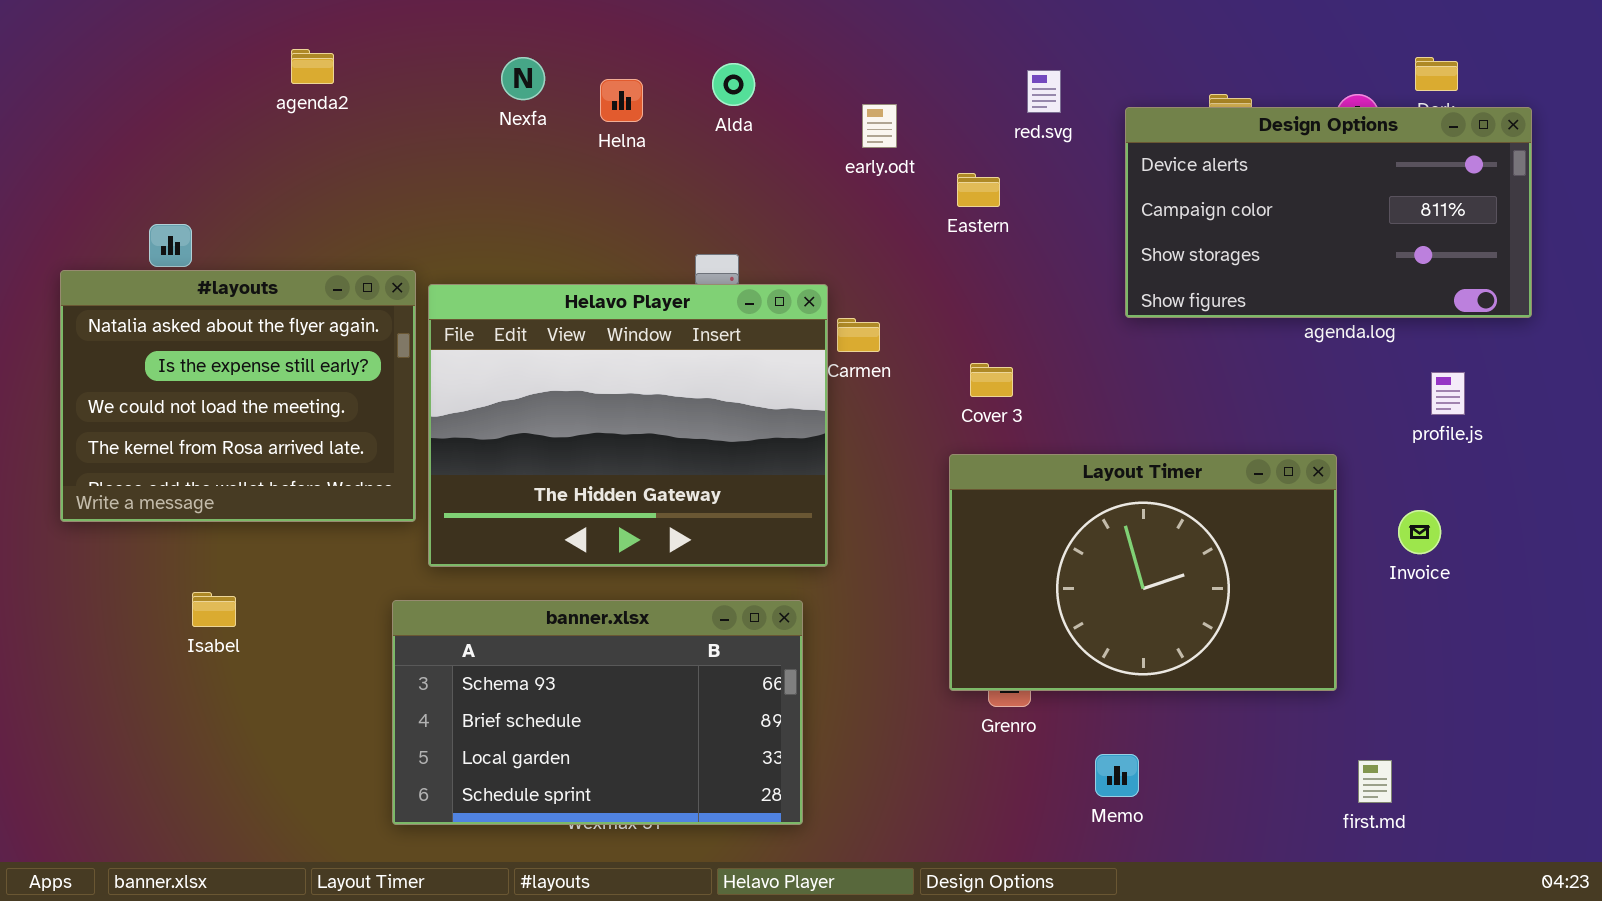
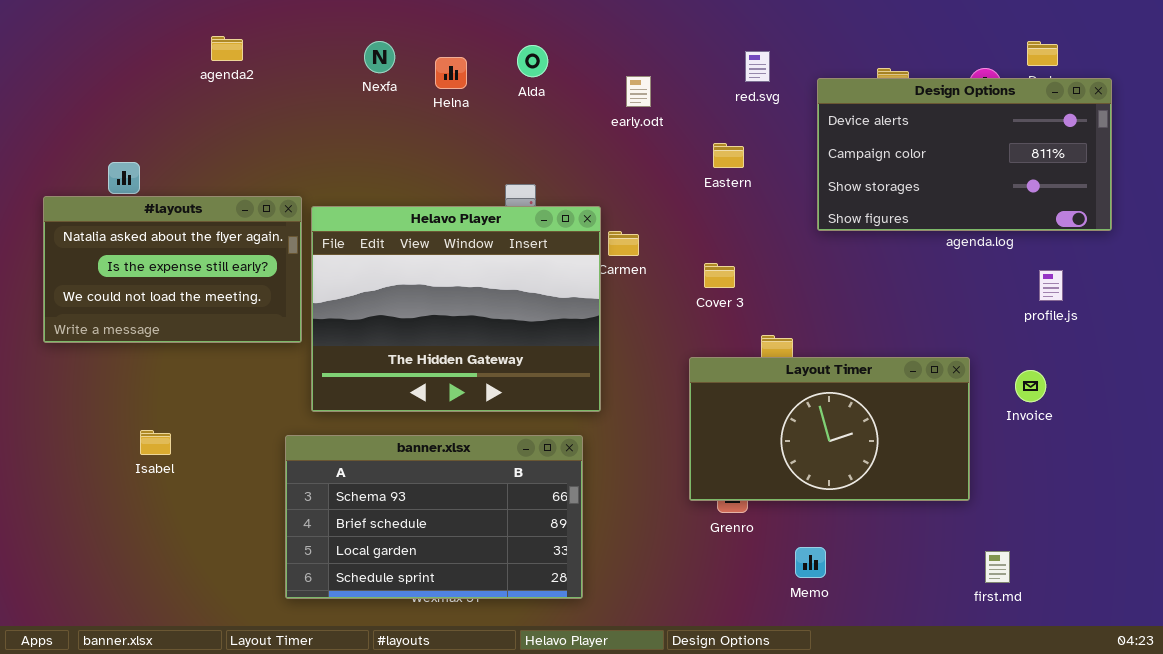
Eastern: [957,173,1000,207] -> [713,143,744,168], moved
#layouts: [60,270,416,522] -> [43,196,302,343], resized
Layout Timer: [949,454,1337,691] -> [689,357,970,501], resized

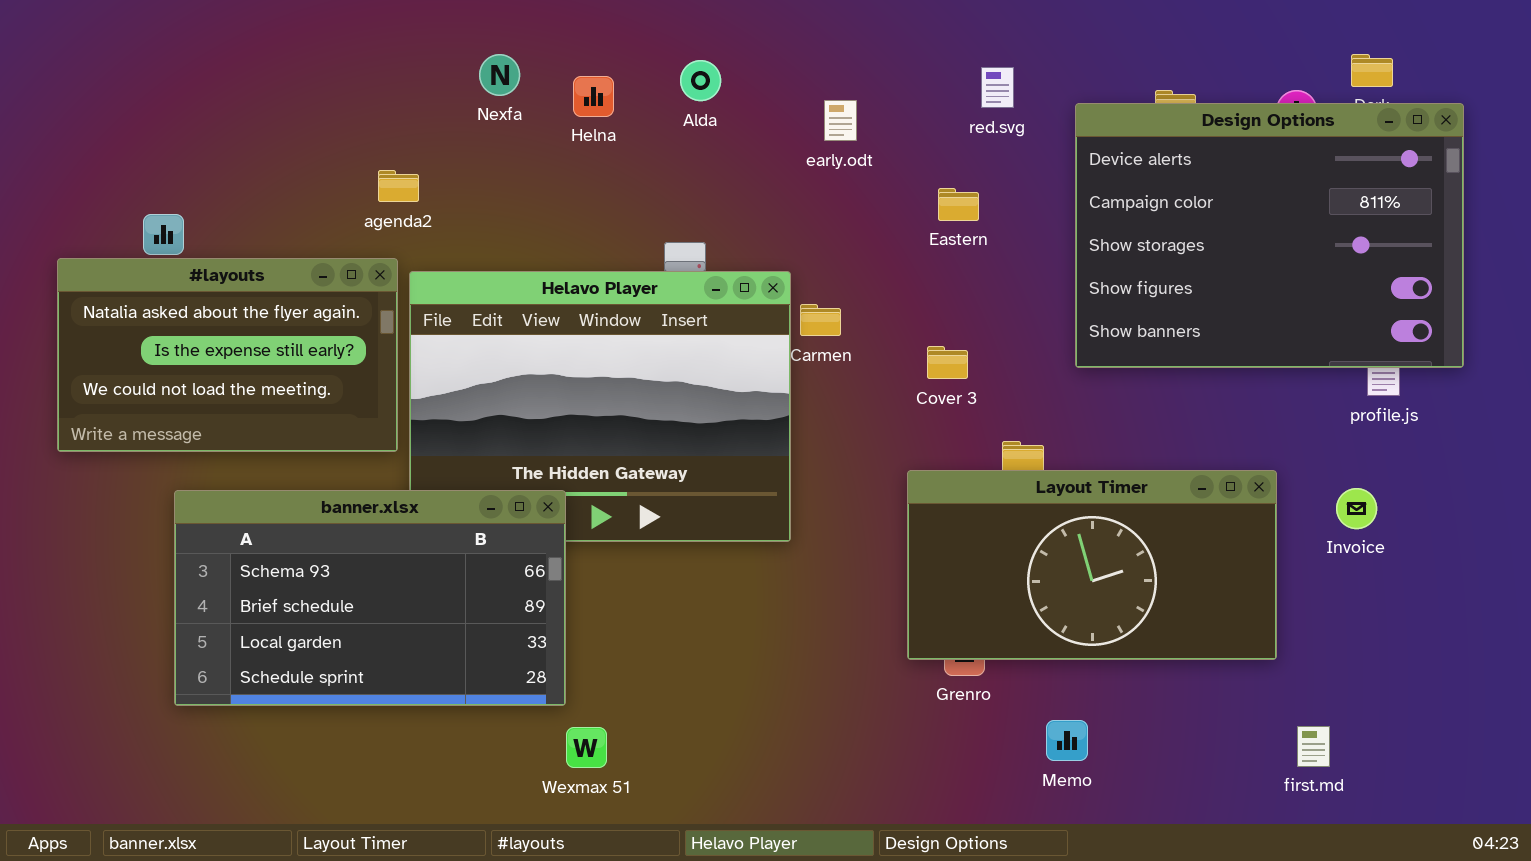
agenda2: [211,36,243,61] -> [378,170,419,202], moved
Design Options: [817,78,1112,231] -> [1075,103,1464,368], resized
banner.xlsx: [285,435,583,599] -> [174,490,566,706], moved

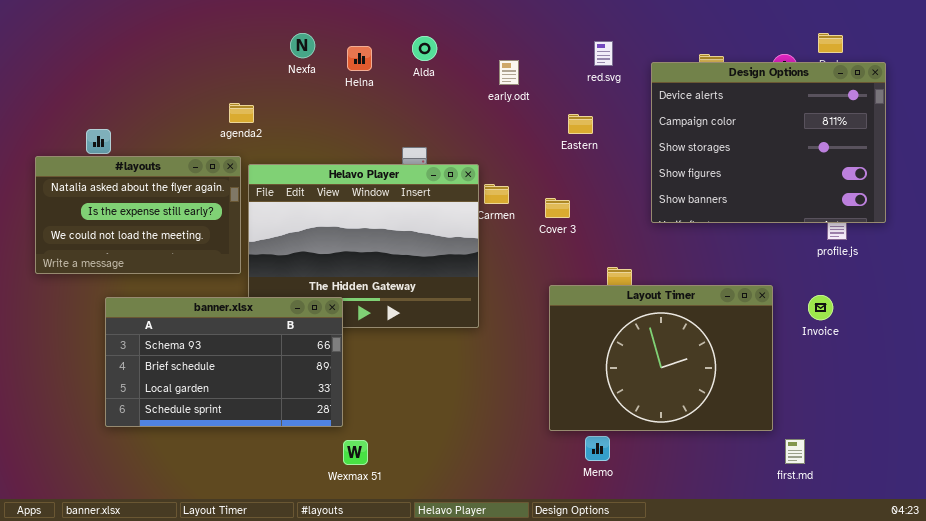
Cover 3: [927,346,968,379] -> [545,198,570,218], moved
Layout Timer: [907,470,1277,660] -> [549,285,773,431], resized
Memo: [1046,720,1088,761] -> [585,436,610,461], moved

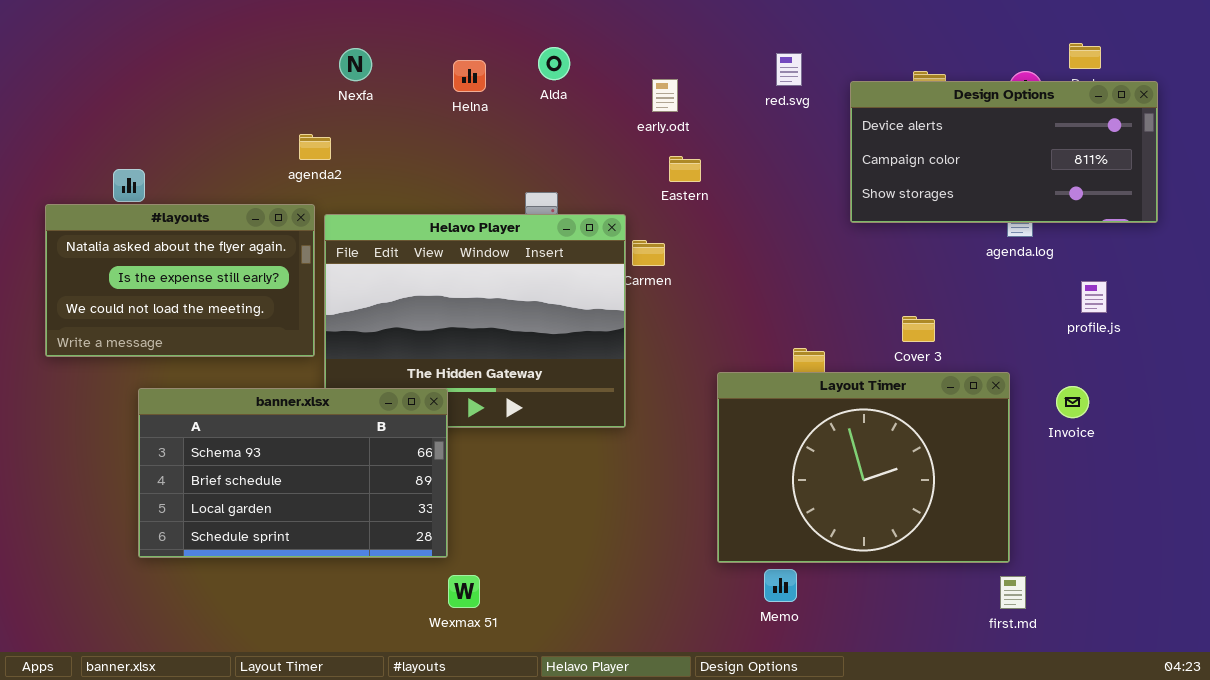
Nexfa: [290,33,315,58] -> [339,48,372,81], moved
Design Options: [651,62,886,223] -> [850,81,1158,223], resized
Eastern: [568,114,593,134] -> [669,156,701,182], moved
Cover 3: [545,198,570,218] -> [902,316,935,342], moved
first.md: [785,439,805,464] -> [1000,576,1026,609], moved

